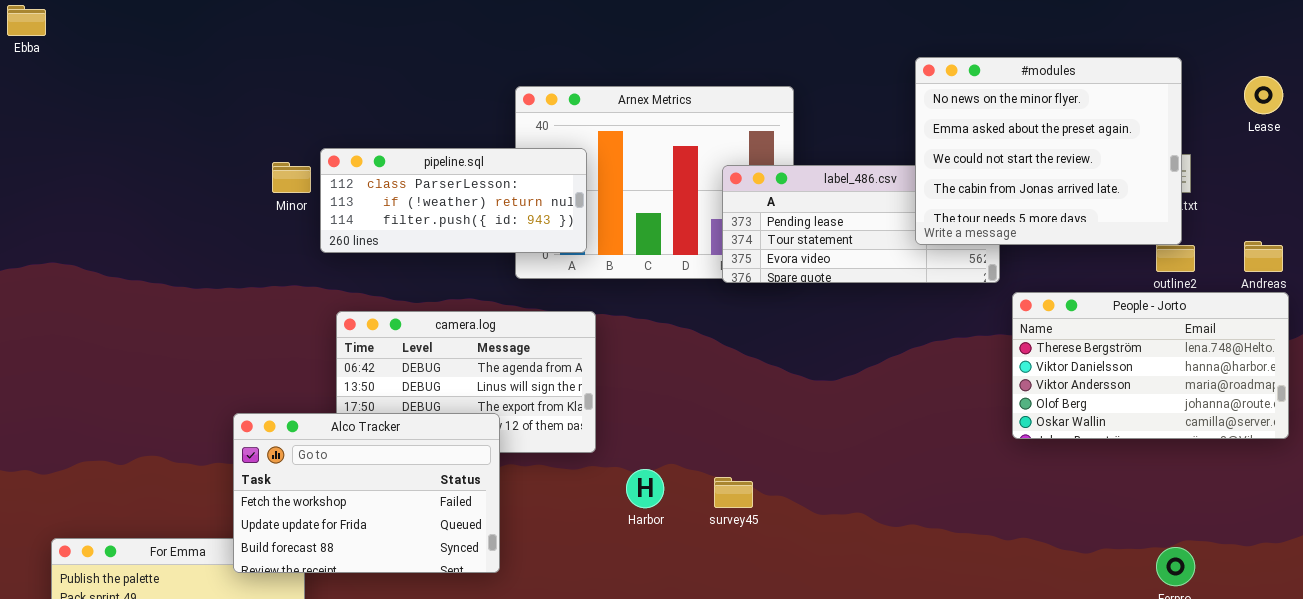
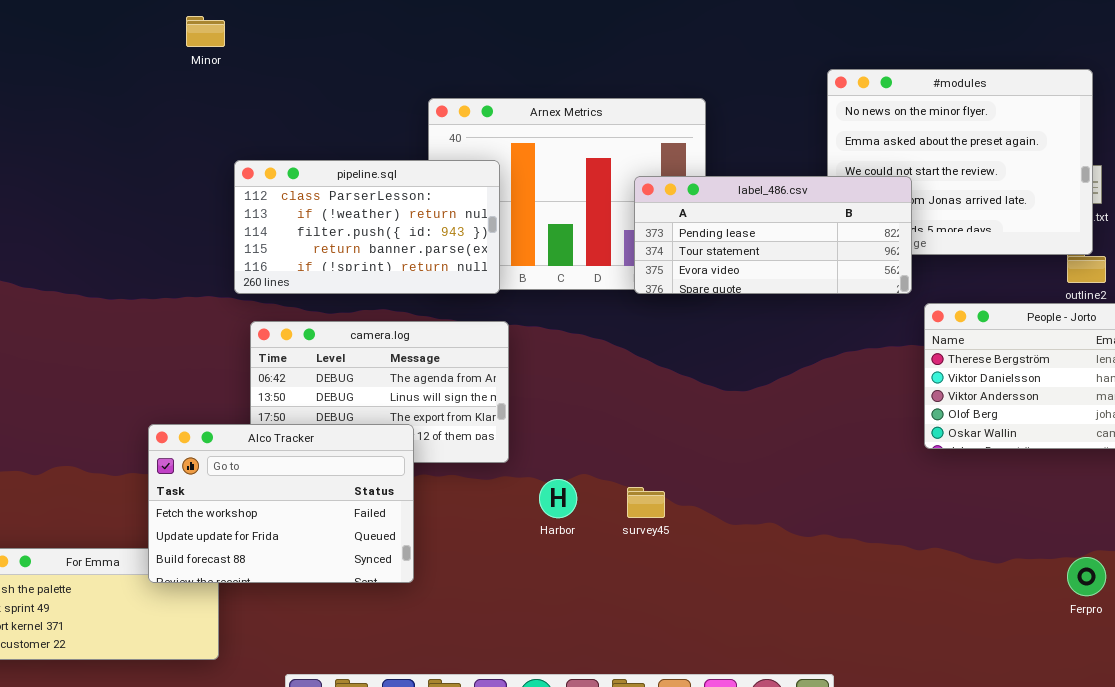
pipeline.sql: [320,148,587,253] -> [234,160,500,294], resized
Minor: [272,162,311,193] -> [186,16,225,47], moved
label_486.csv: [722,165,1000,283] -> [634,176,912,294], raised

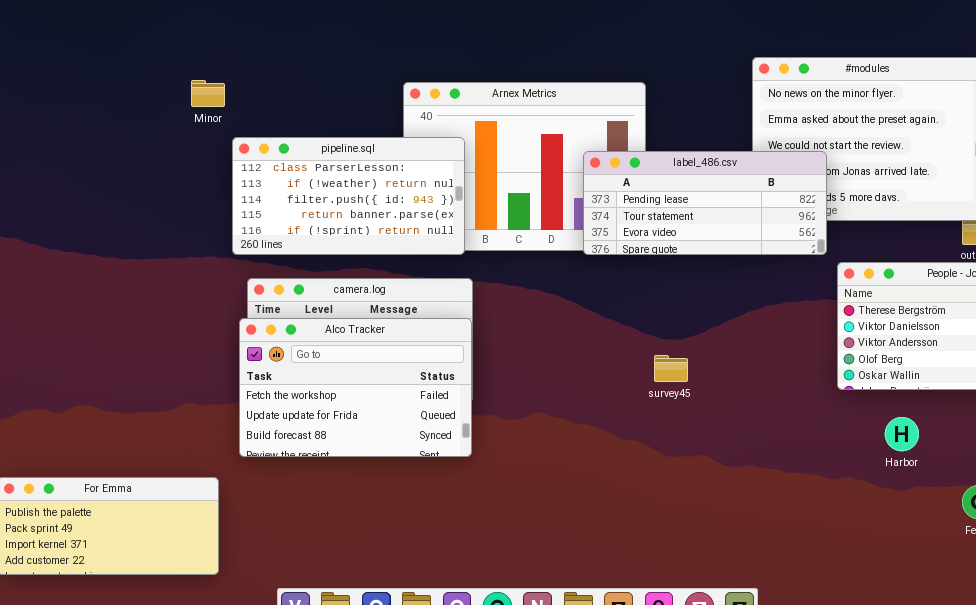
Minor: [186,16,225,47] -> [191,80,225,107], moved
Alco Tracker: [148,424,414,583] -> [239,318,472,457], moved
Harbor: [539,479,577,518] -> [885,417,919,451], moved
survey45: [627,487,665,518] -> [654,355,688,382], moved

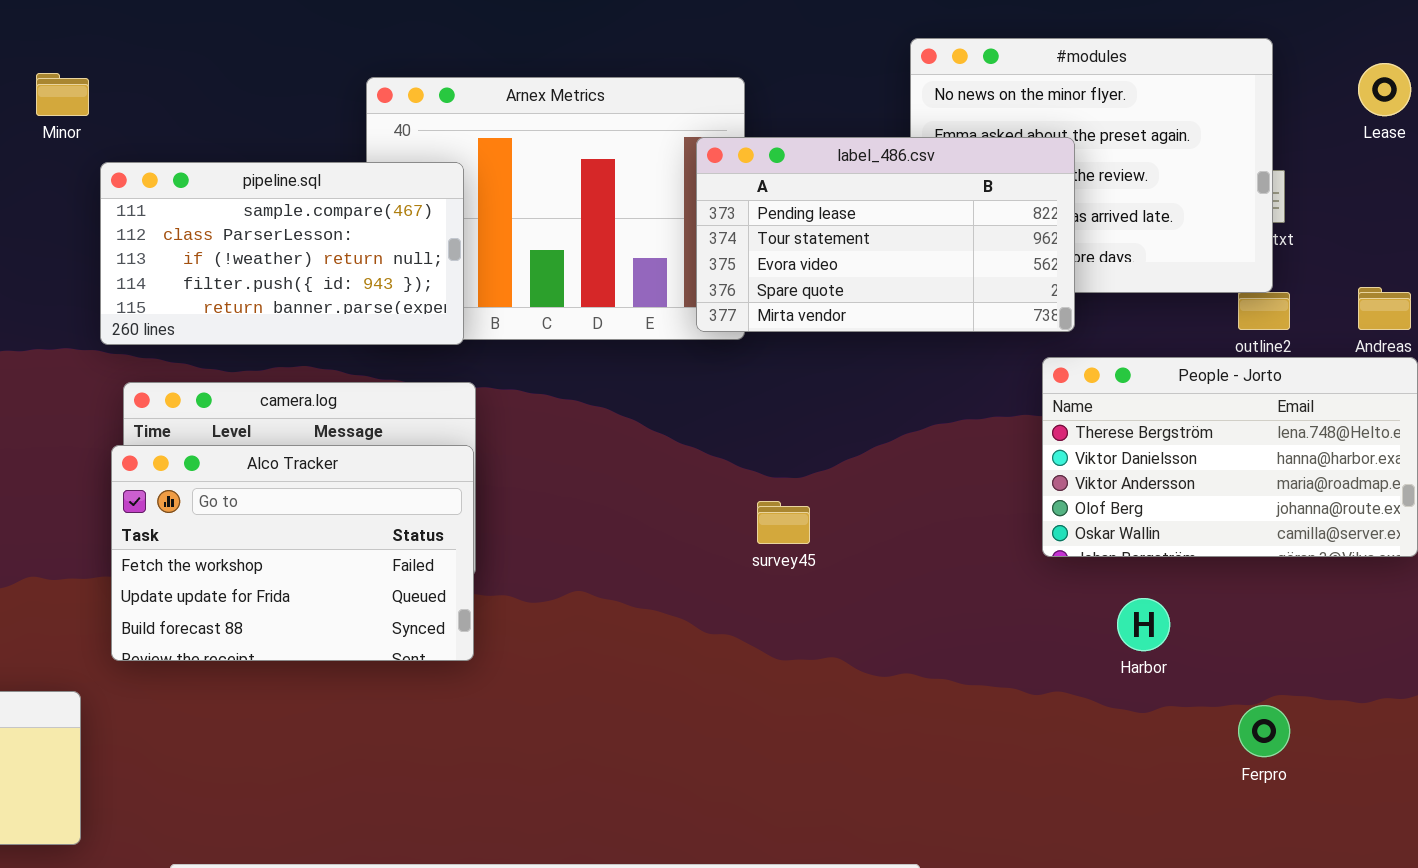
pipeline.sql: [232,137,465,255] -> [100,162,464,345], scrolled up 1 row
label_486.csv: [583,151,827,255] -> [696,137,1075,332], moved, resized

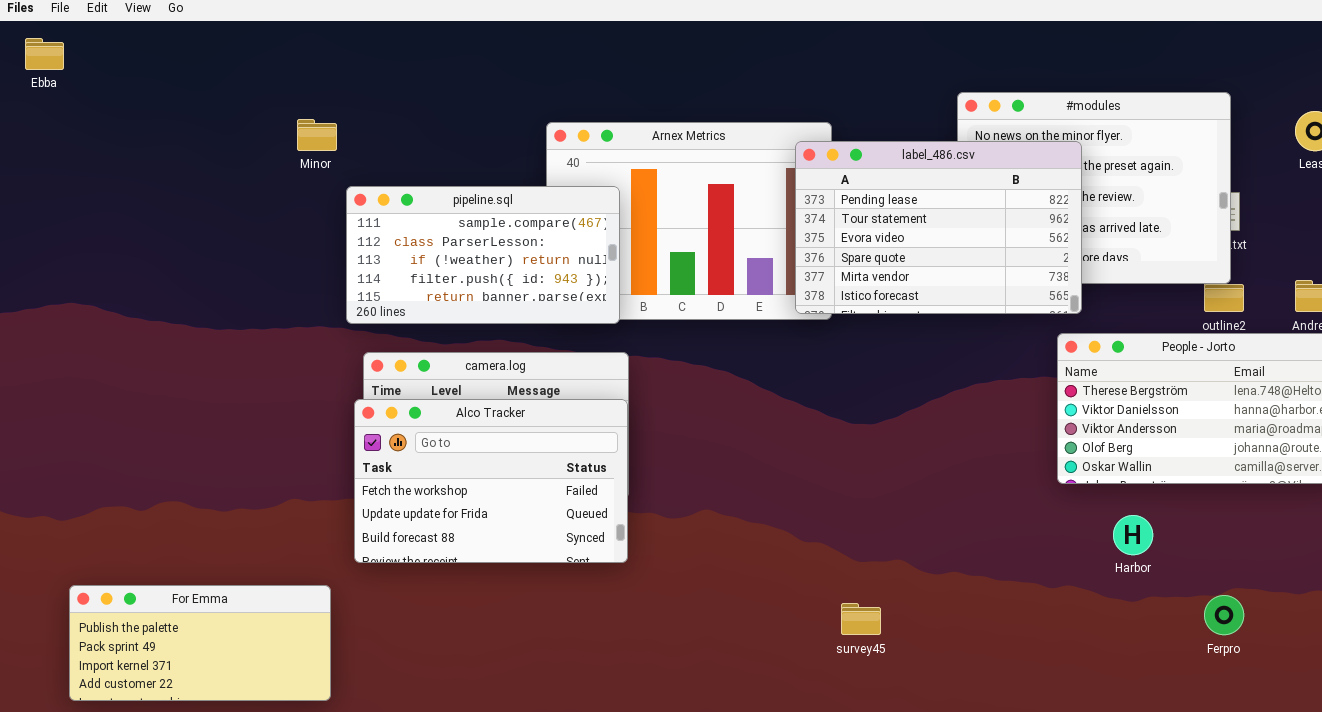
label_486.csv: [696,137,1075,332] -> [795,141,1082,314], resized
survey45: [757,501,810,544] -> [841,603,881,635], moved

